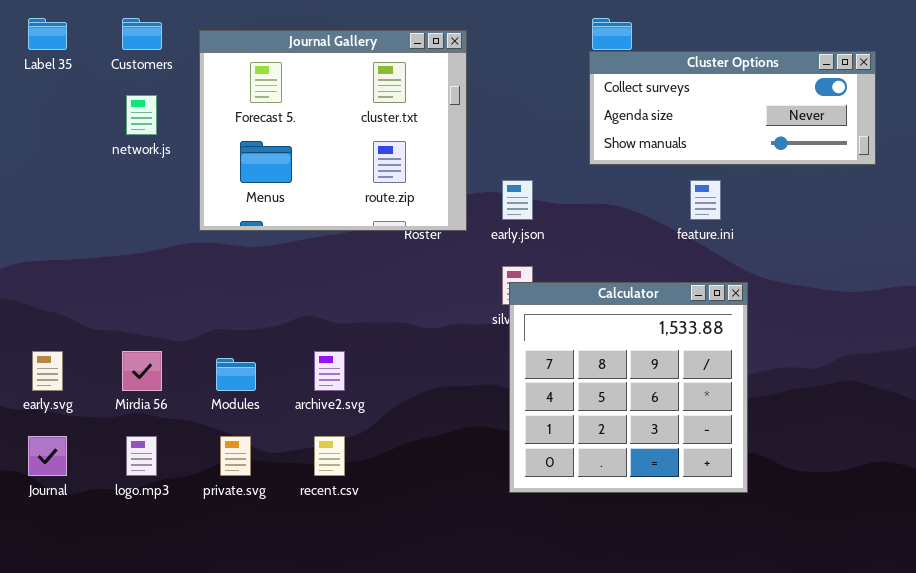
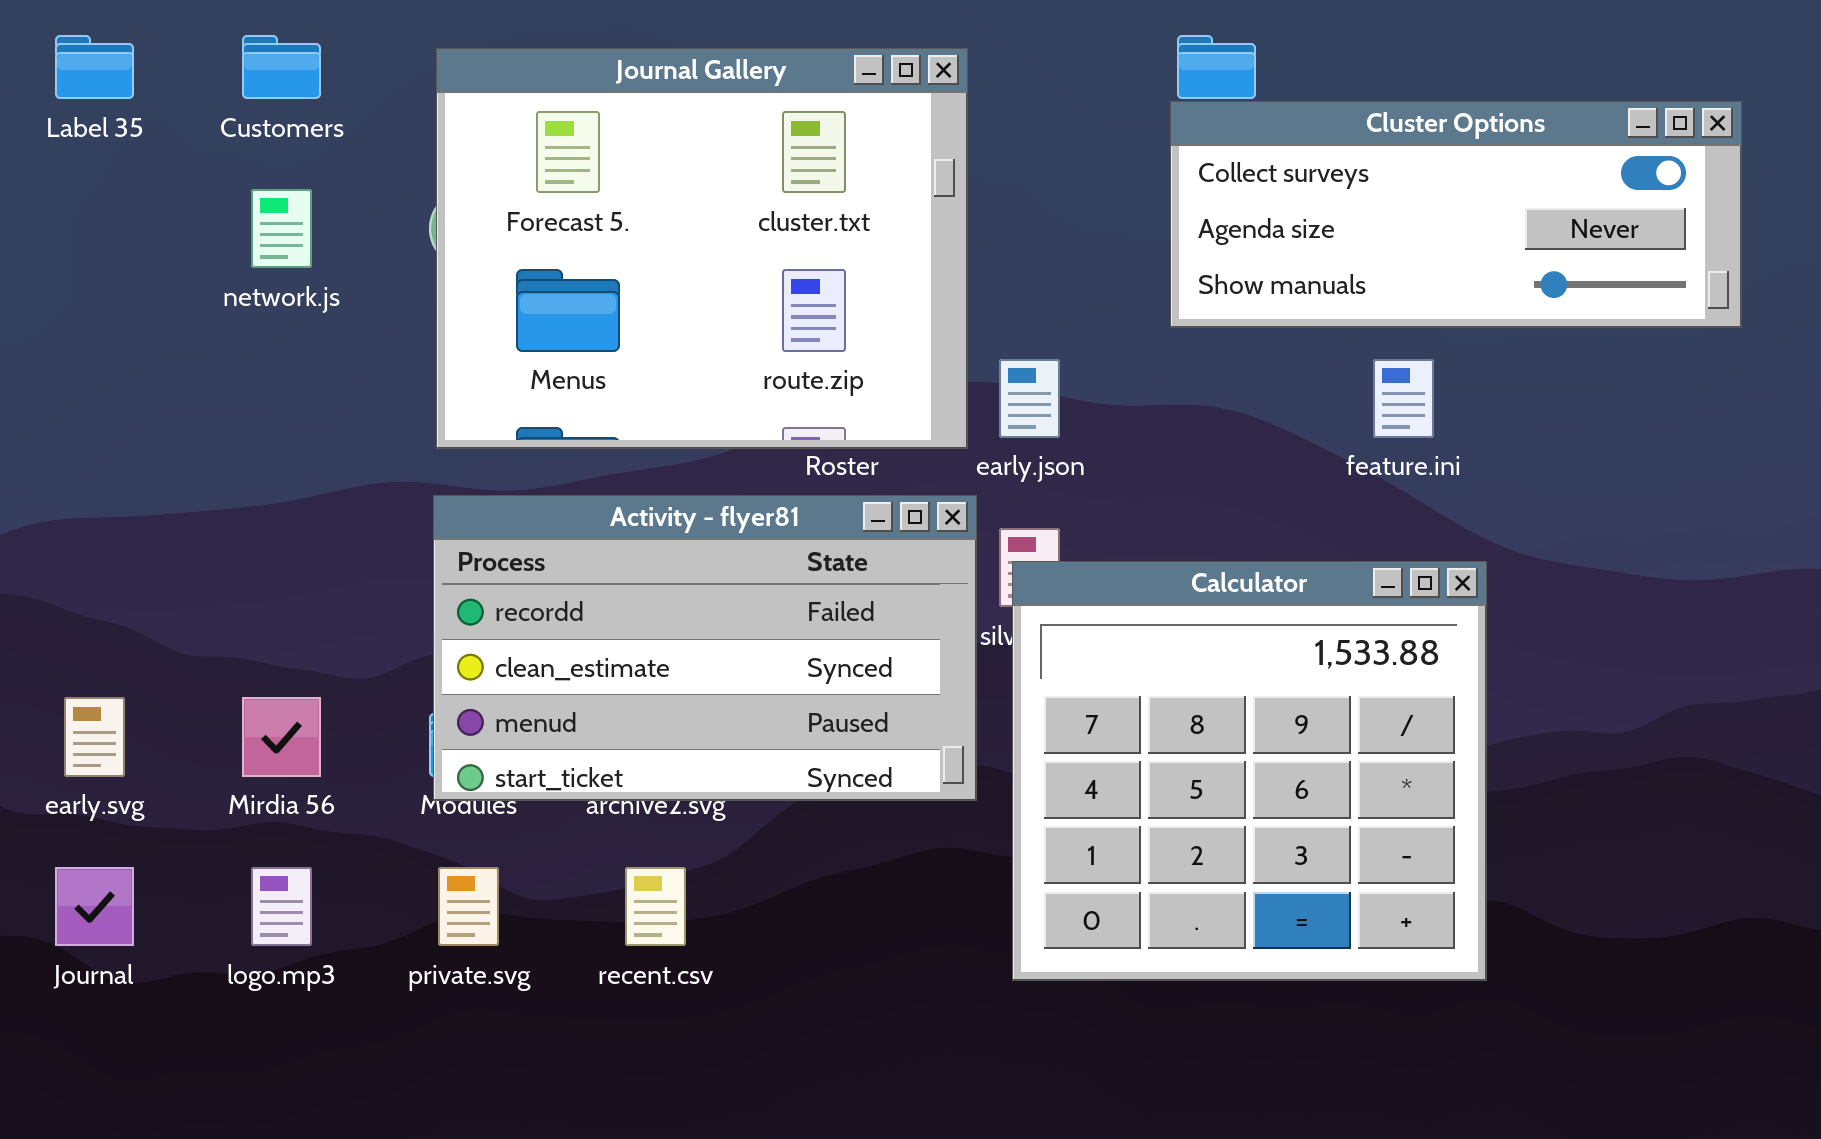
Journal Gallery: [199,30,467,231] -> [436,48,968,449], moved
Activity - flyer81: none -> [433,495,977,801], opened

